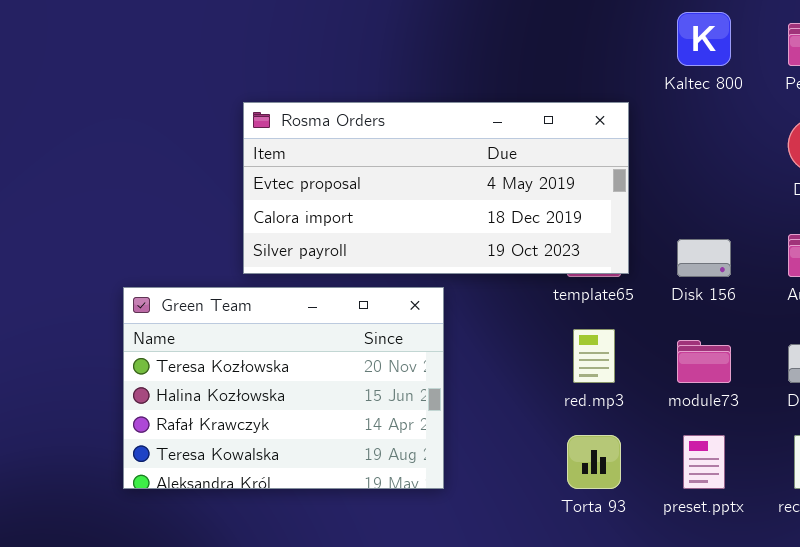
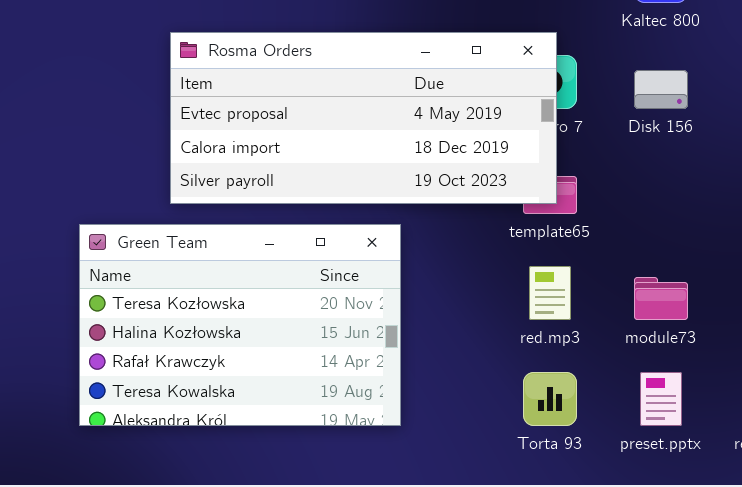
Rosma Orders: [243,102,629,274] -> [170,32,557,204], moved
Disk 156: [677,239,731,277] -> [634,70,688,109], moved

